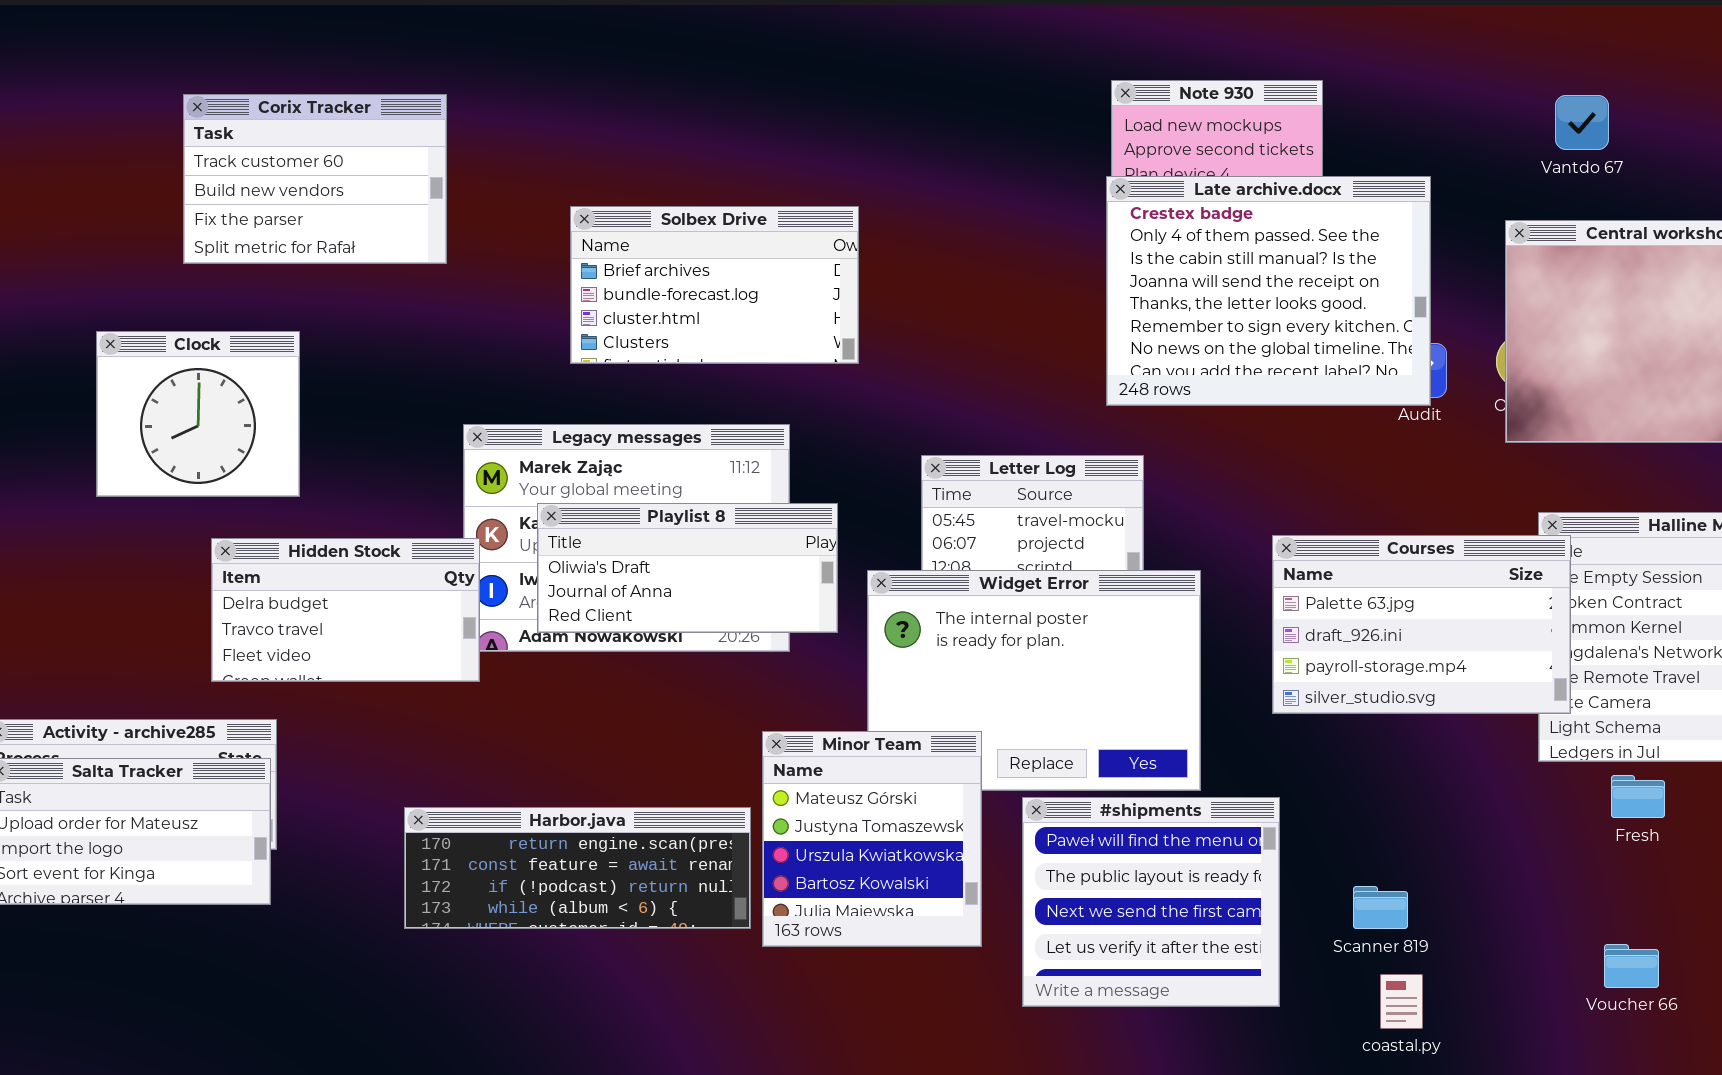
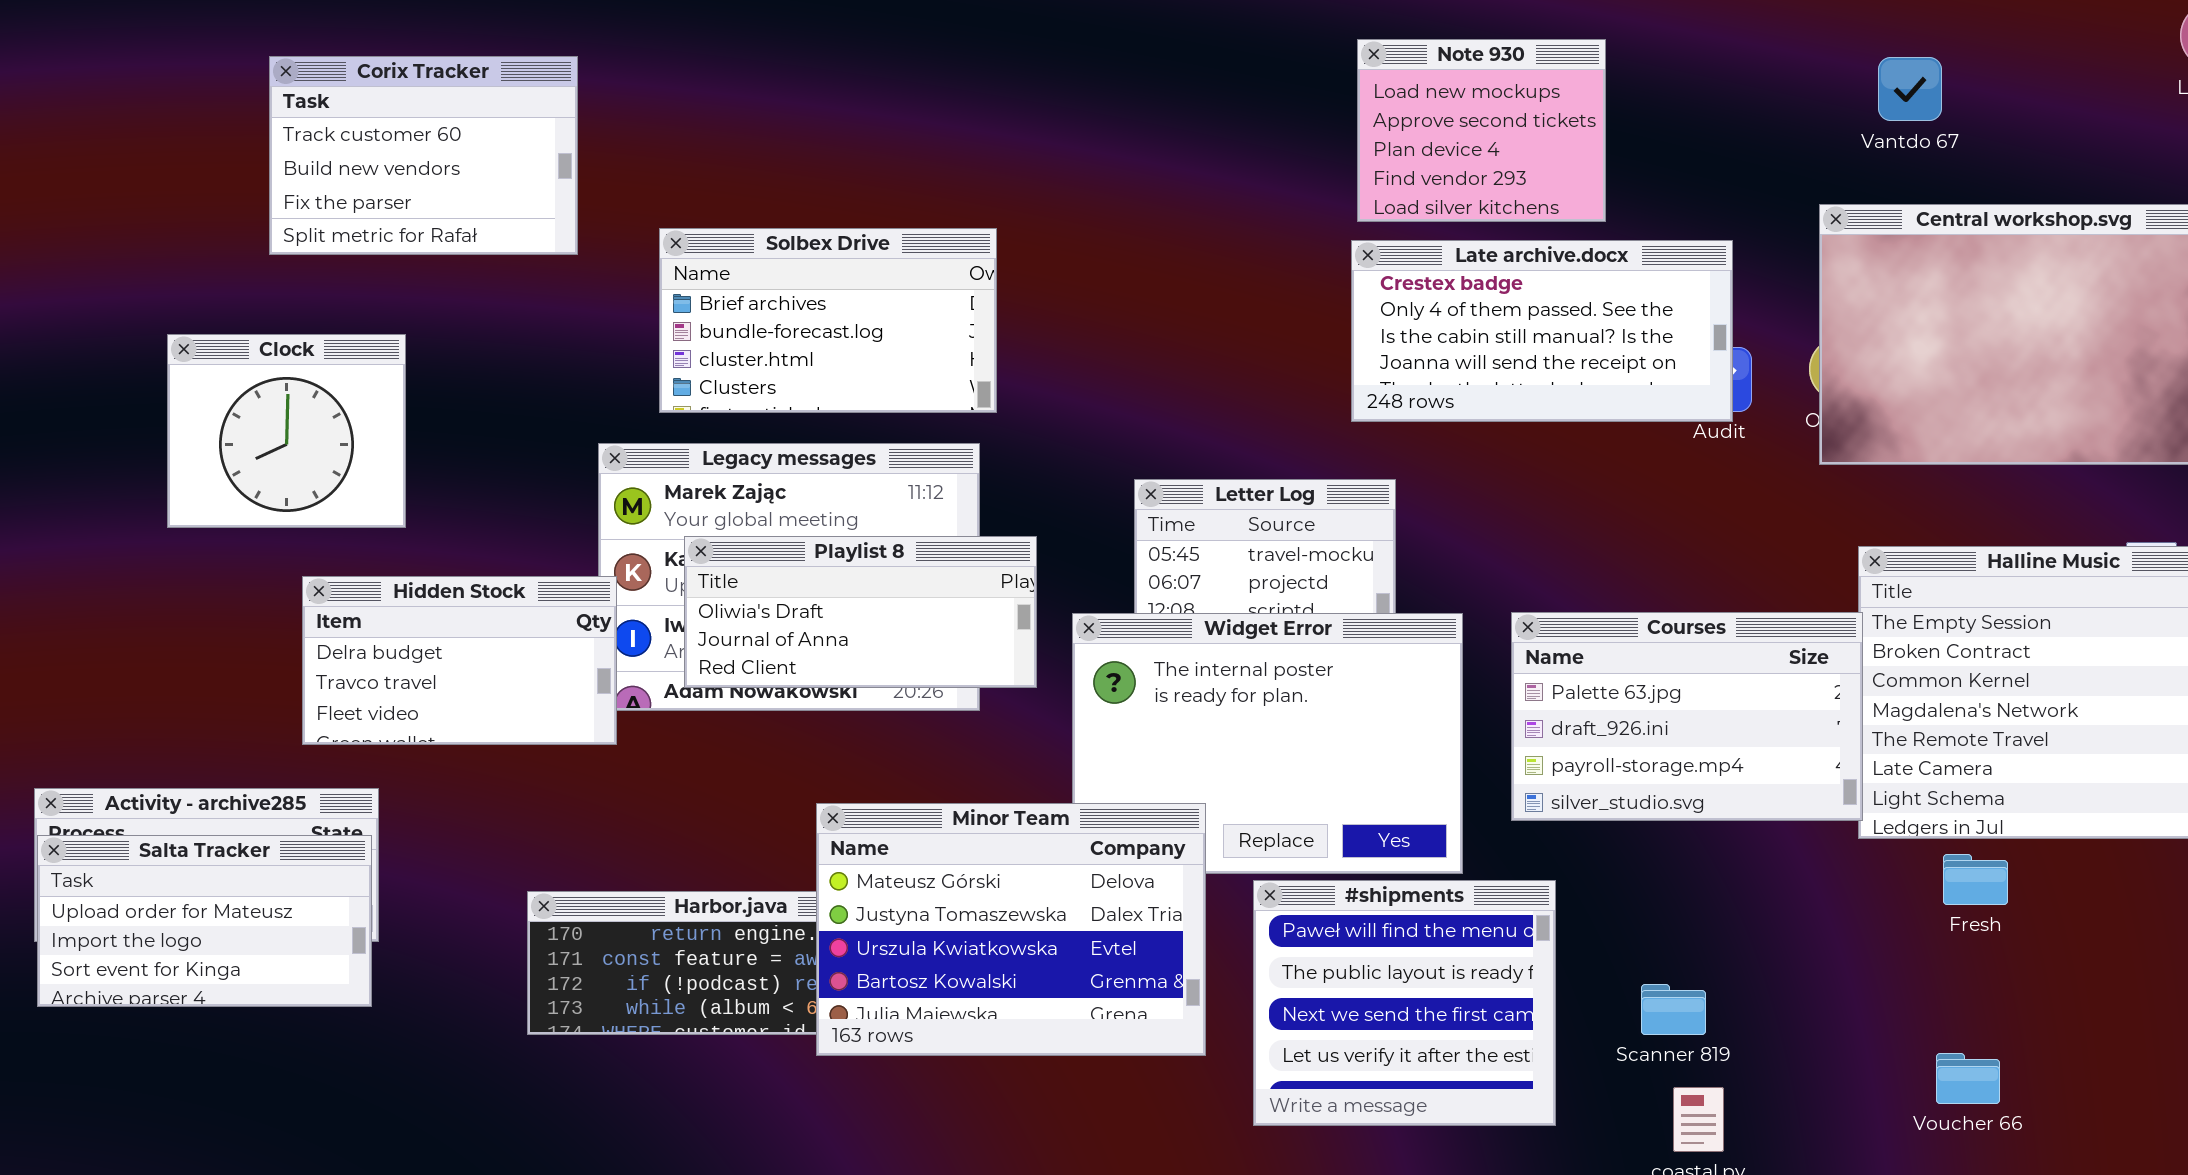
Late archive.docx: [1106,176,1431,406] -> [1351,240,1733,422], resized
Solbex Drive: [570,206,859,364] -> [659,228,997,413], moved
Courses: [1272,535,1571,714] -> [1511,612,1863,821], moved
Minor Team: [762,731,982,947] -> [816,803,1206,1056], resized

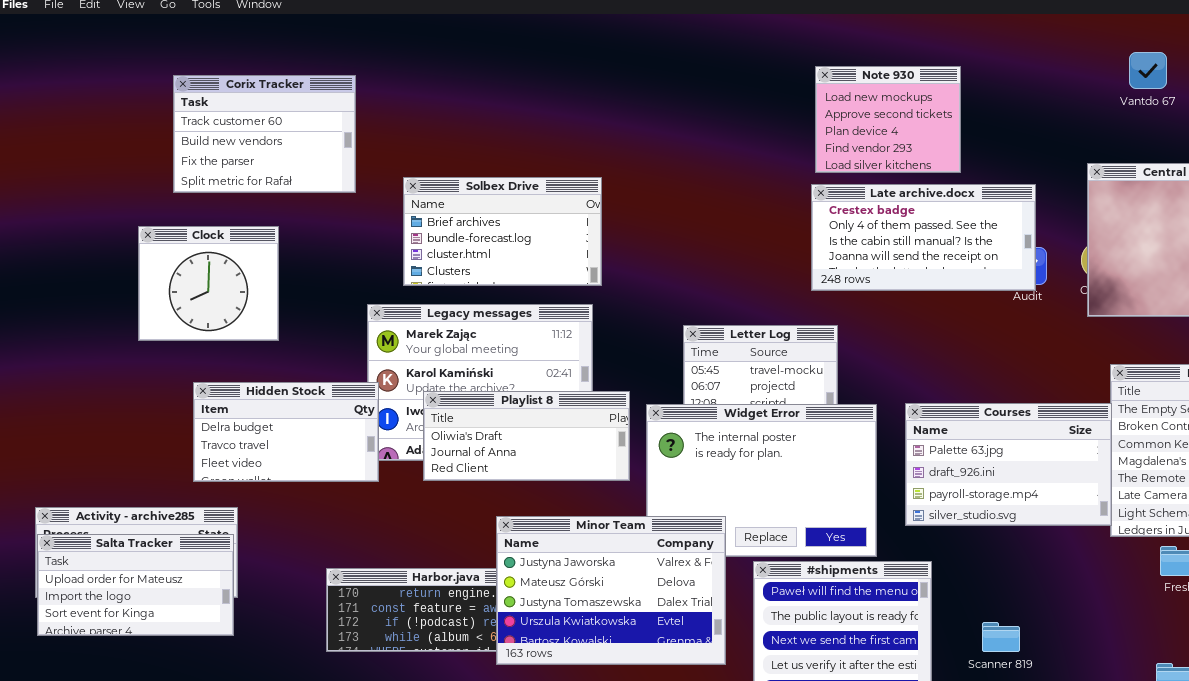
Vantdo 67: [1878,57,1942,121] -> [1129,52,1167,89], moved
Clock: [167,334,406,528] -> [138,226,279,341], moved
Playlist 8: [684,536,1037,688] -> [423,391,630,481], moved
Minor Team: [816,803,1206,1056] -> [496,516,726,665], scrolled up 1 row

